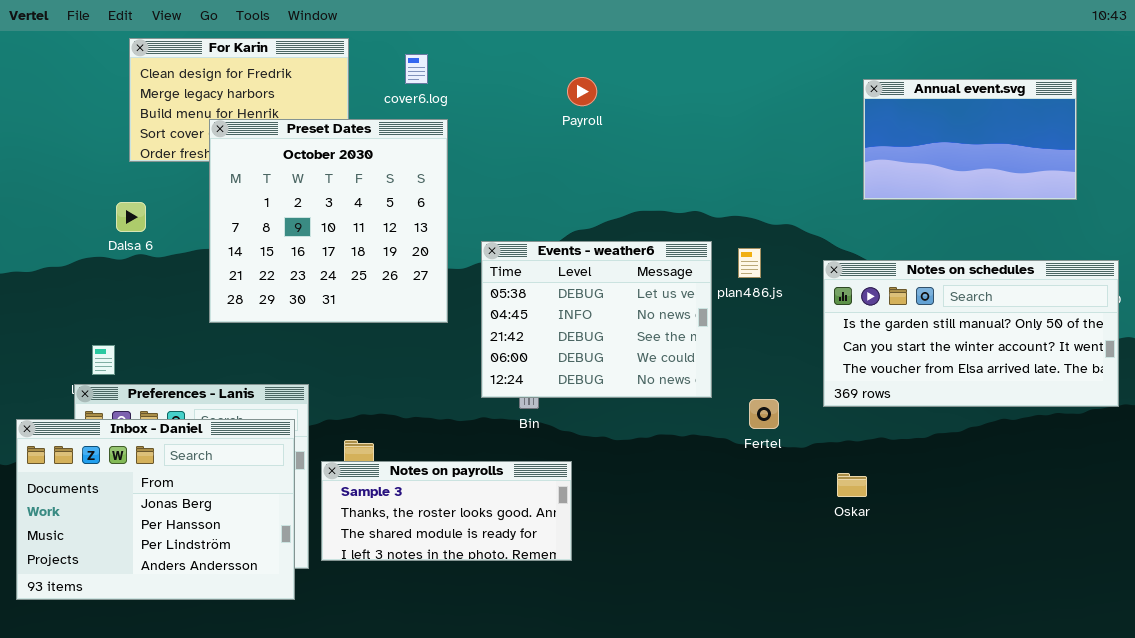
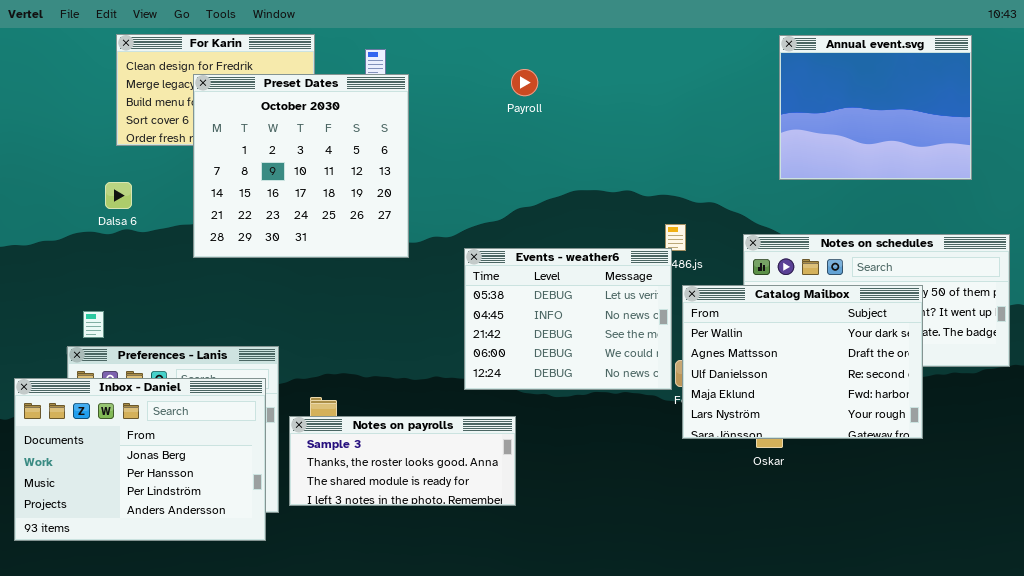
Annual event.svg: [863,79,1077,200] -> [779,35,972,180], resized
Preset Dates: [209,119,448,323] -> [193,74,409,258], moved
Events - weather6: [481,241,712,398] -> [464,248,672,390], moved
Catalog Mailbox: none -> [682,285,923,439], opened

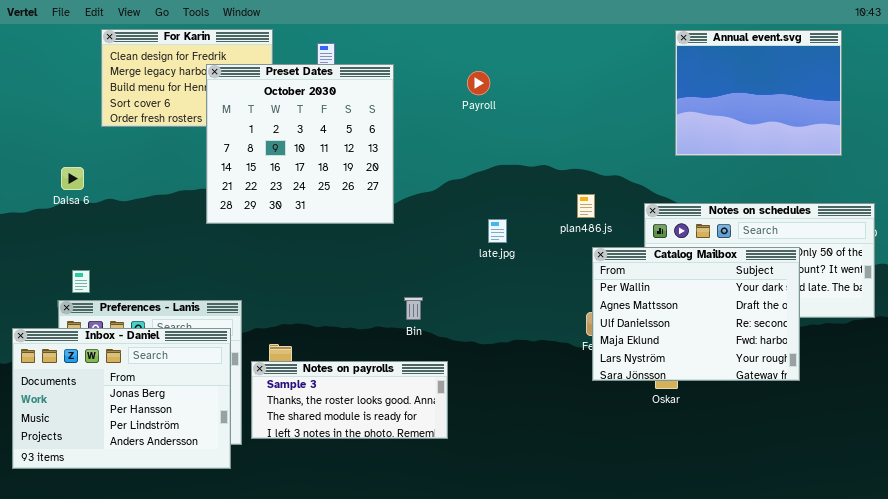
Payroll: [511,69,538,96] -> [467,71,490,95], moved
Preset Dates: [193,74,409,258] -> [206,64,394,224], moved
Dalsa 6: [105,182,132,209] -> [61,167,84,190], moved
Events - weather6: [464,248,672,390] -> none, closed

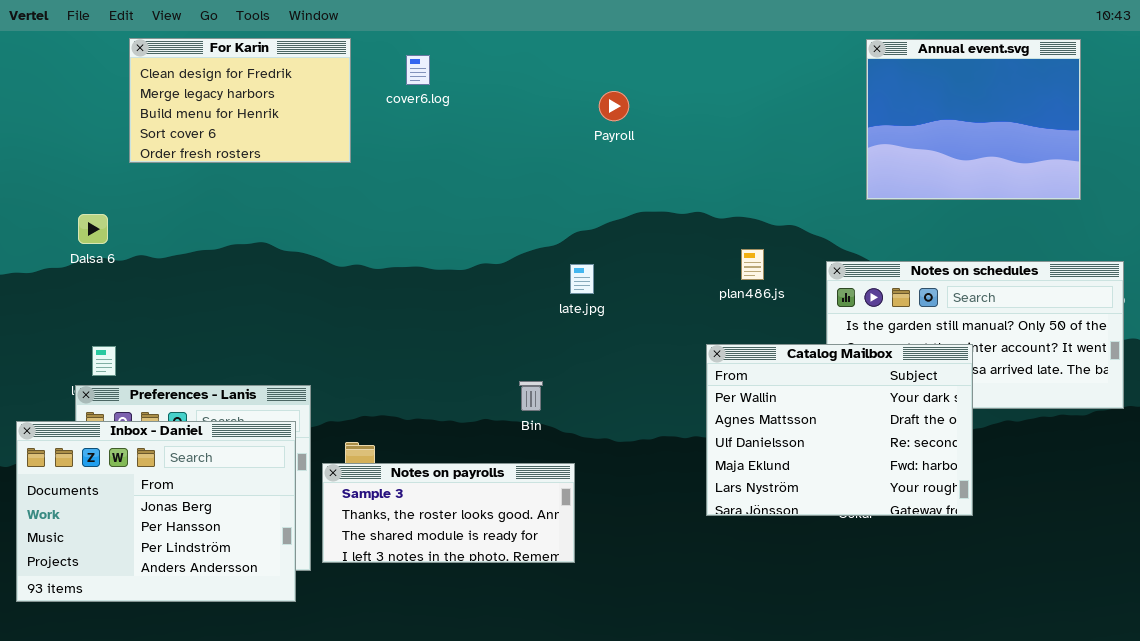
Preset Dates: [206,64,394,224] -> none, closed
late.jpg: [488,219,507,243] -> [570,264,594,294], moved
Catalog Mailbox: [592,247,800,381] -> [706,344,973,516], moved

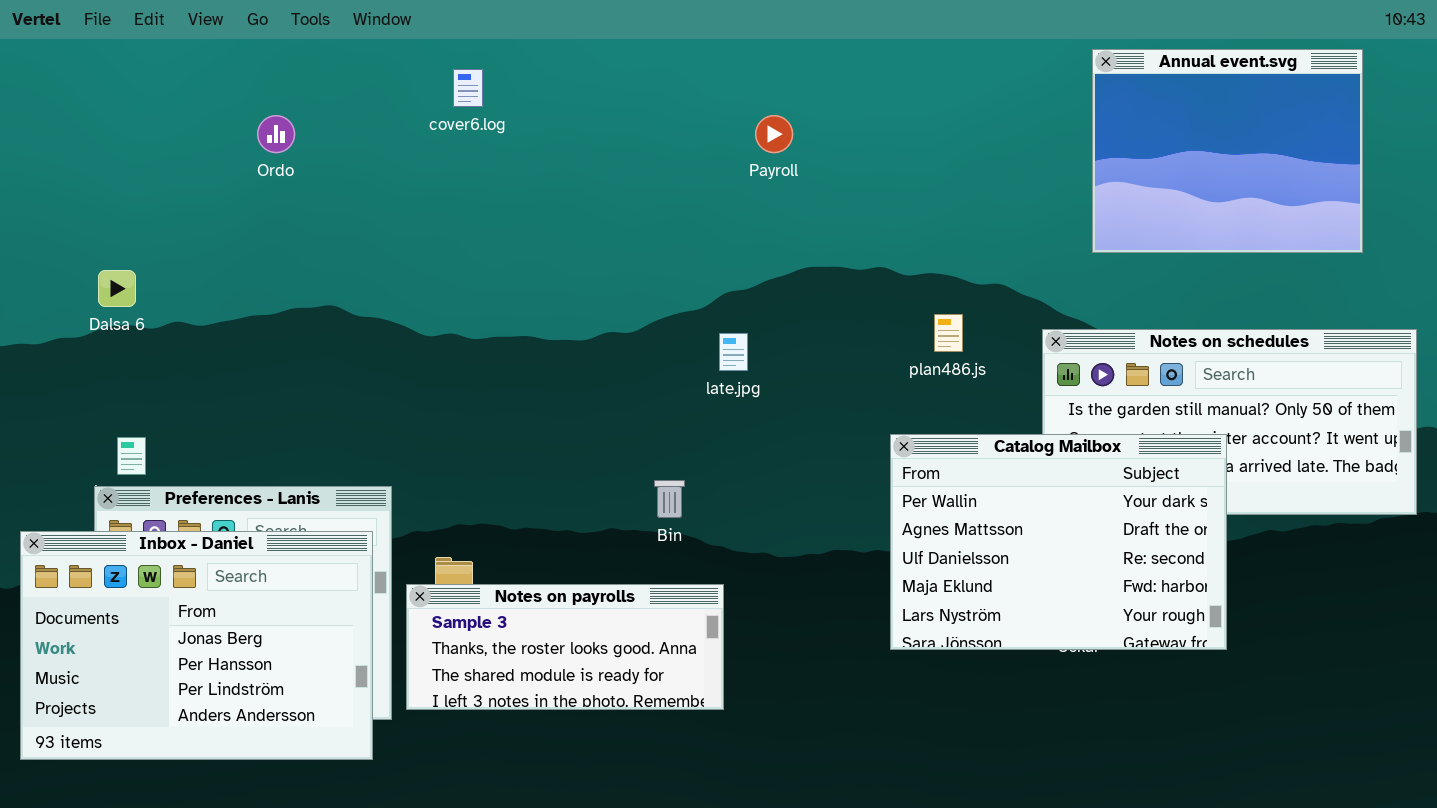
For Karin: [129,38,351,163] -> none, closed
cover6.log: [406,55,430,85] -> [453,69,483,107], moved

